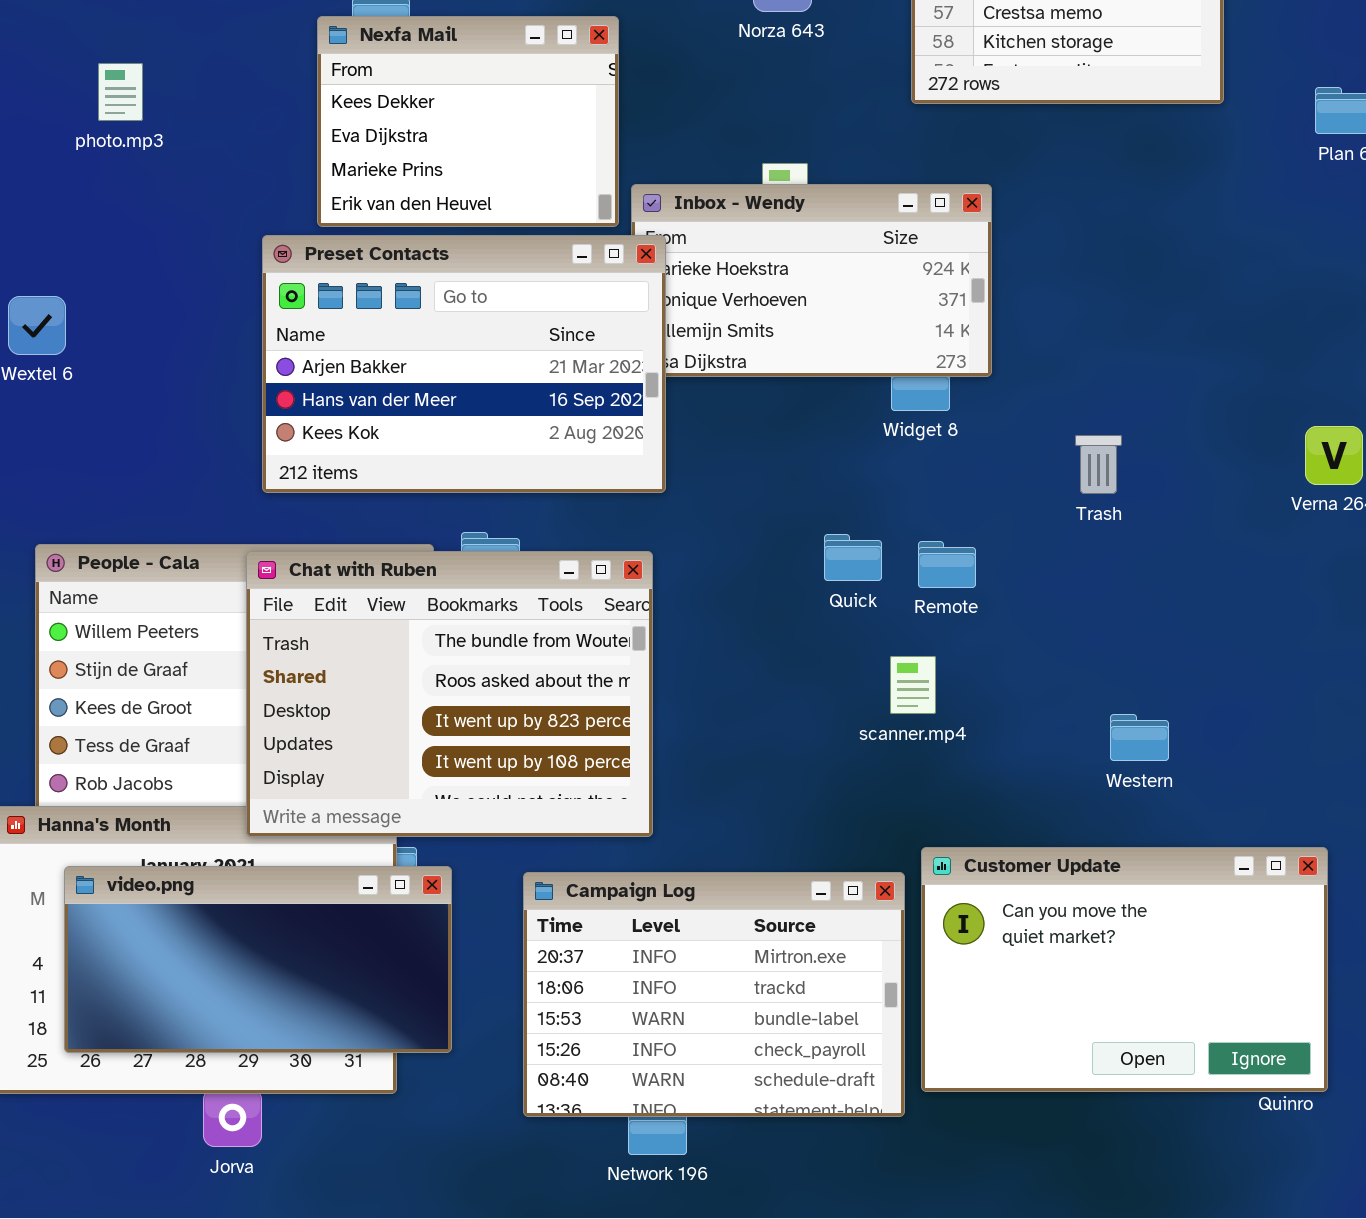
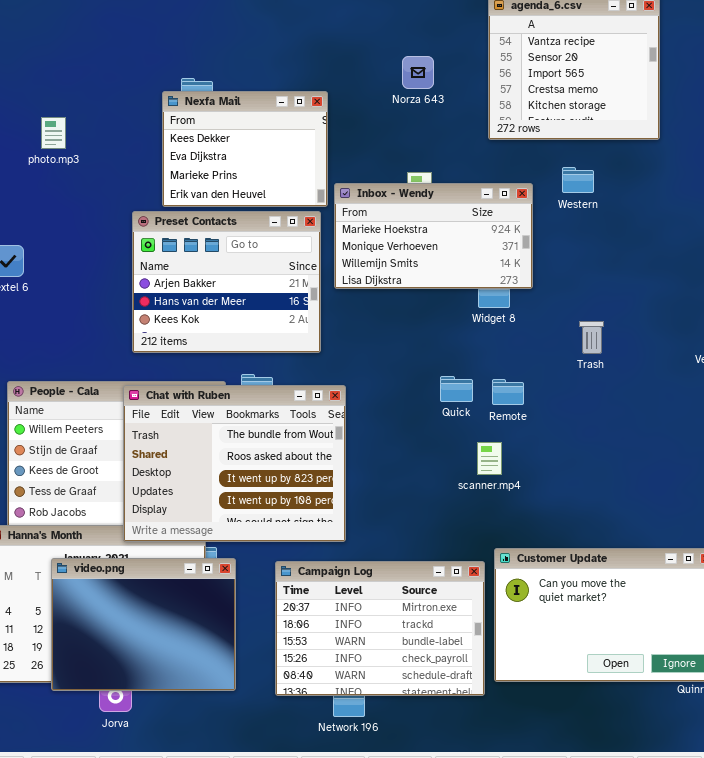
Preset Contacts: [262,235,666,493] -> [132,211,321,353], resized
Western: [1110,714,1169,761] -> [562,167,594,193], moved
video.png: [64,866,452,1053] -> [51,558,236,691], resized

